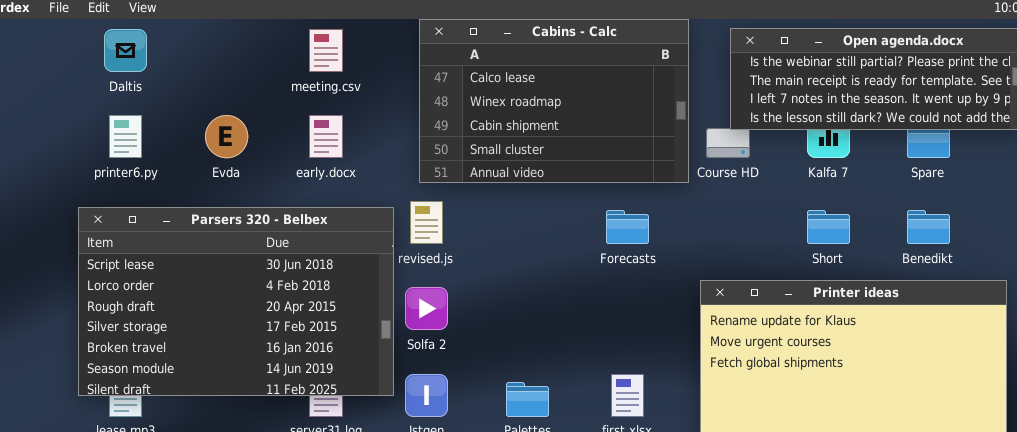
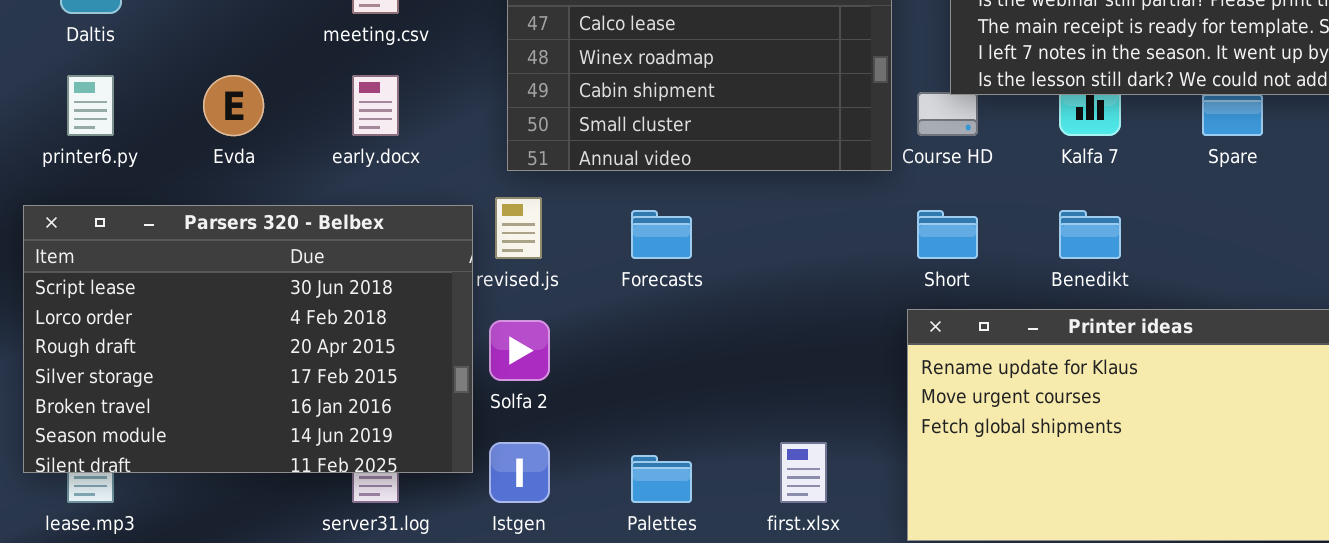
Forecasts: [606,210,649,244] -> [631,210,692,259], moved
Short: [807,210,850,244] -> [917,210,978,259], moved
Benedikt: [907,210,950,244] -> [1059,210,1121,259], moved

